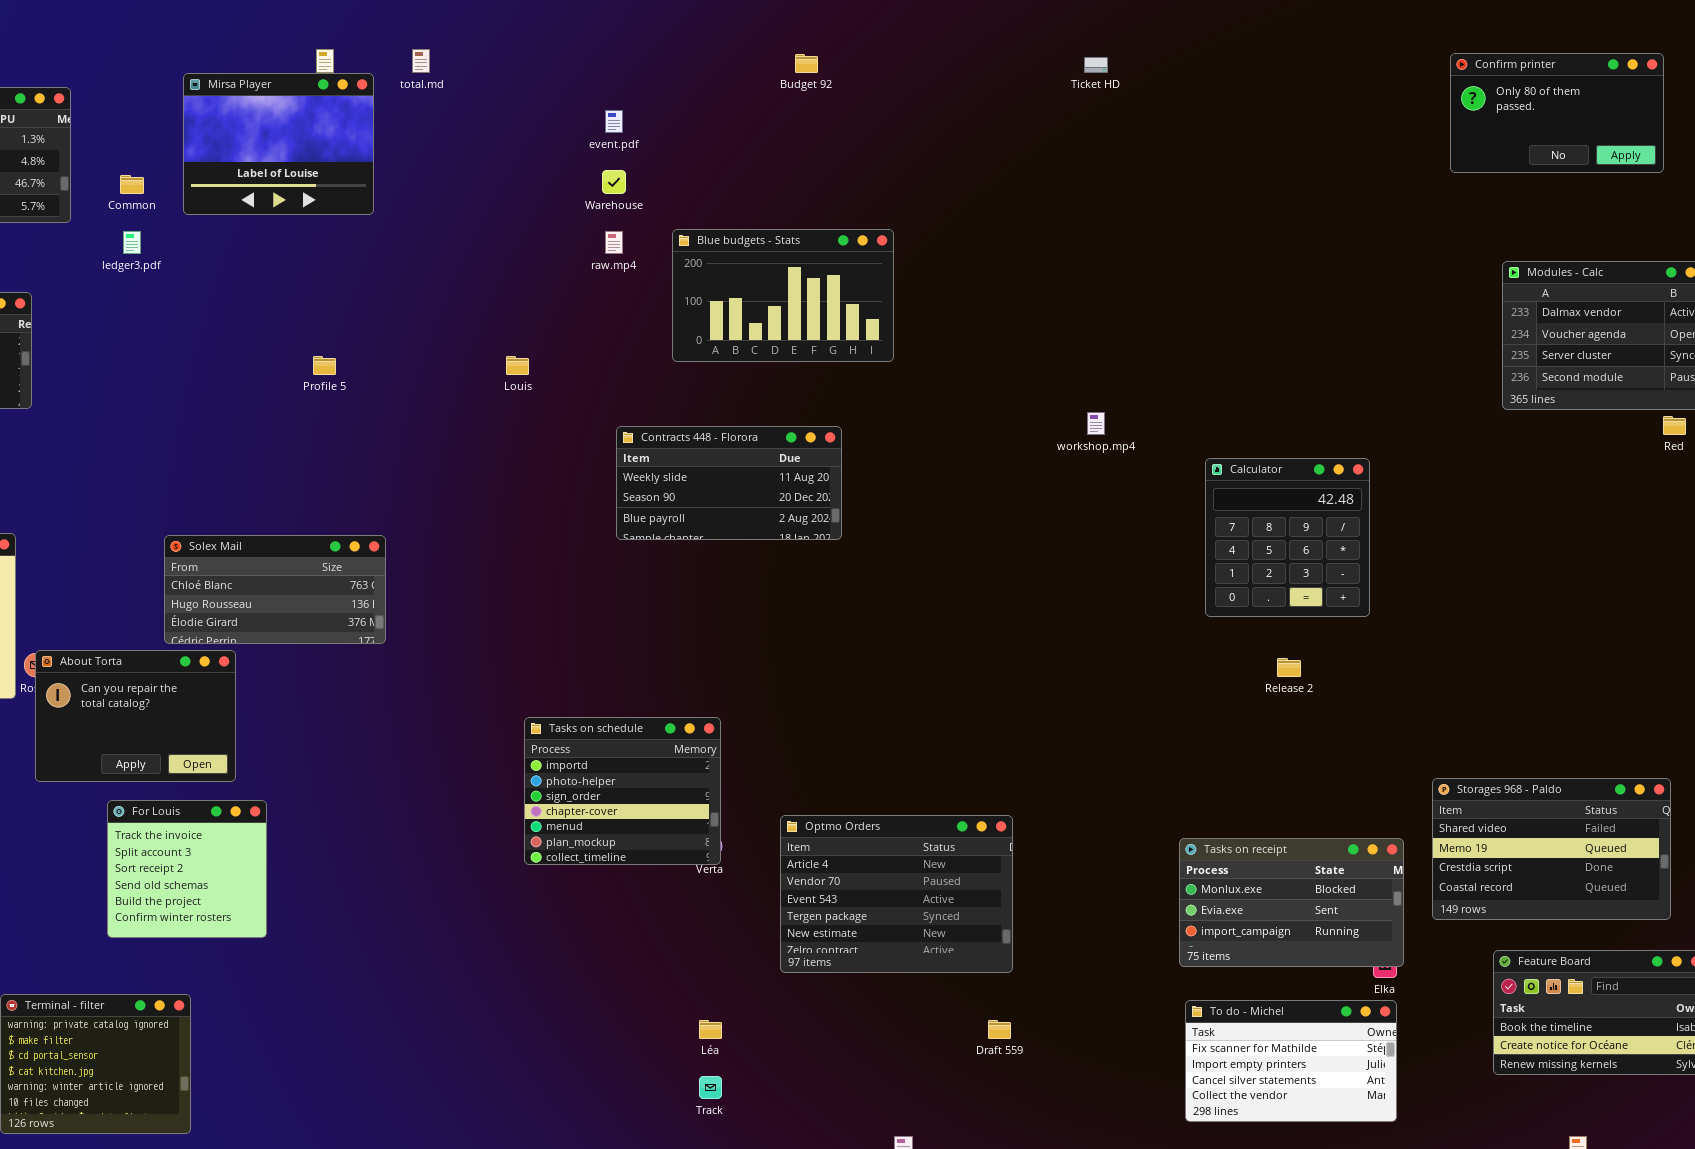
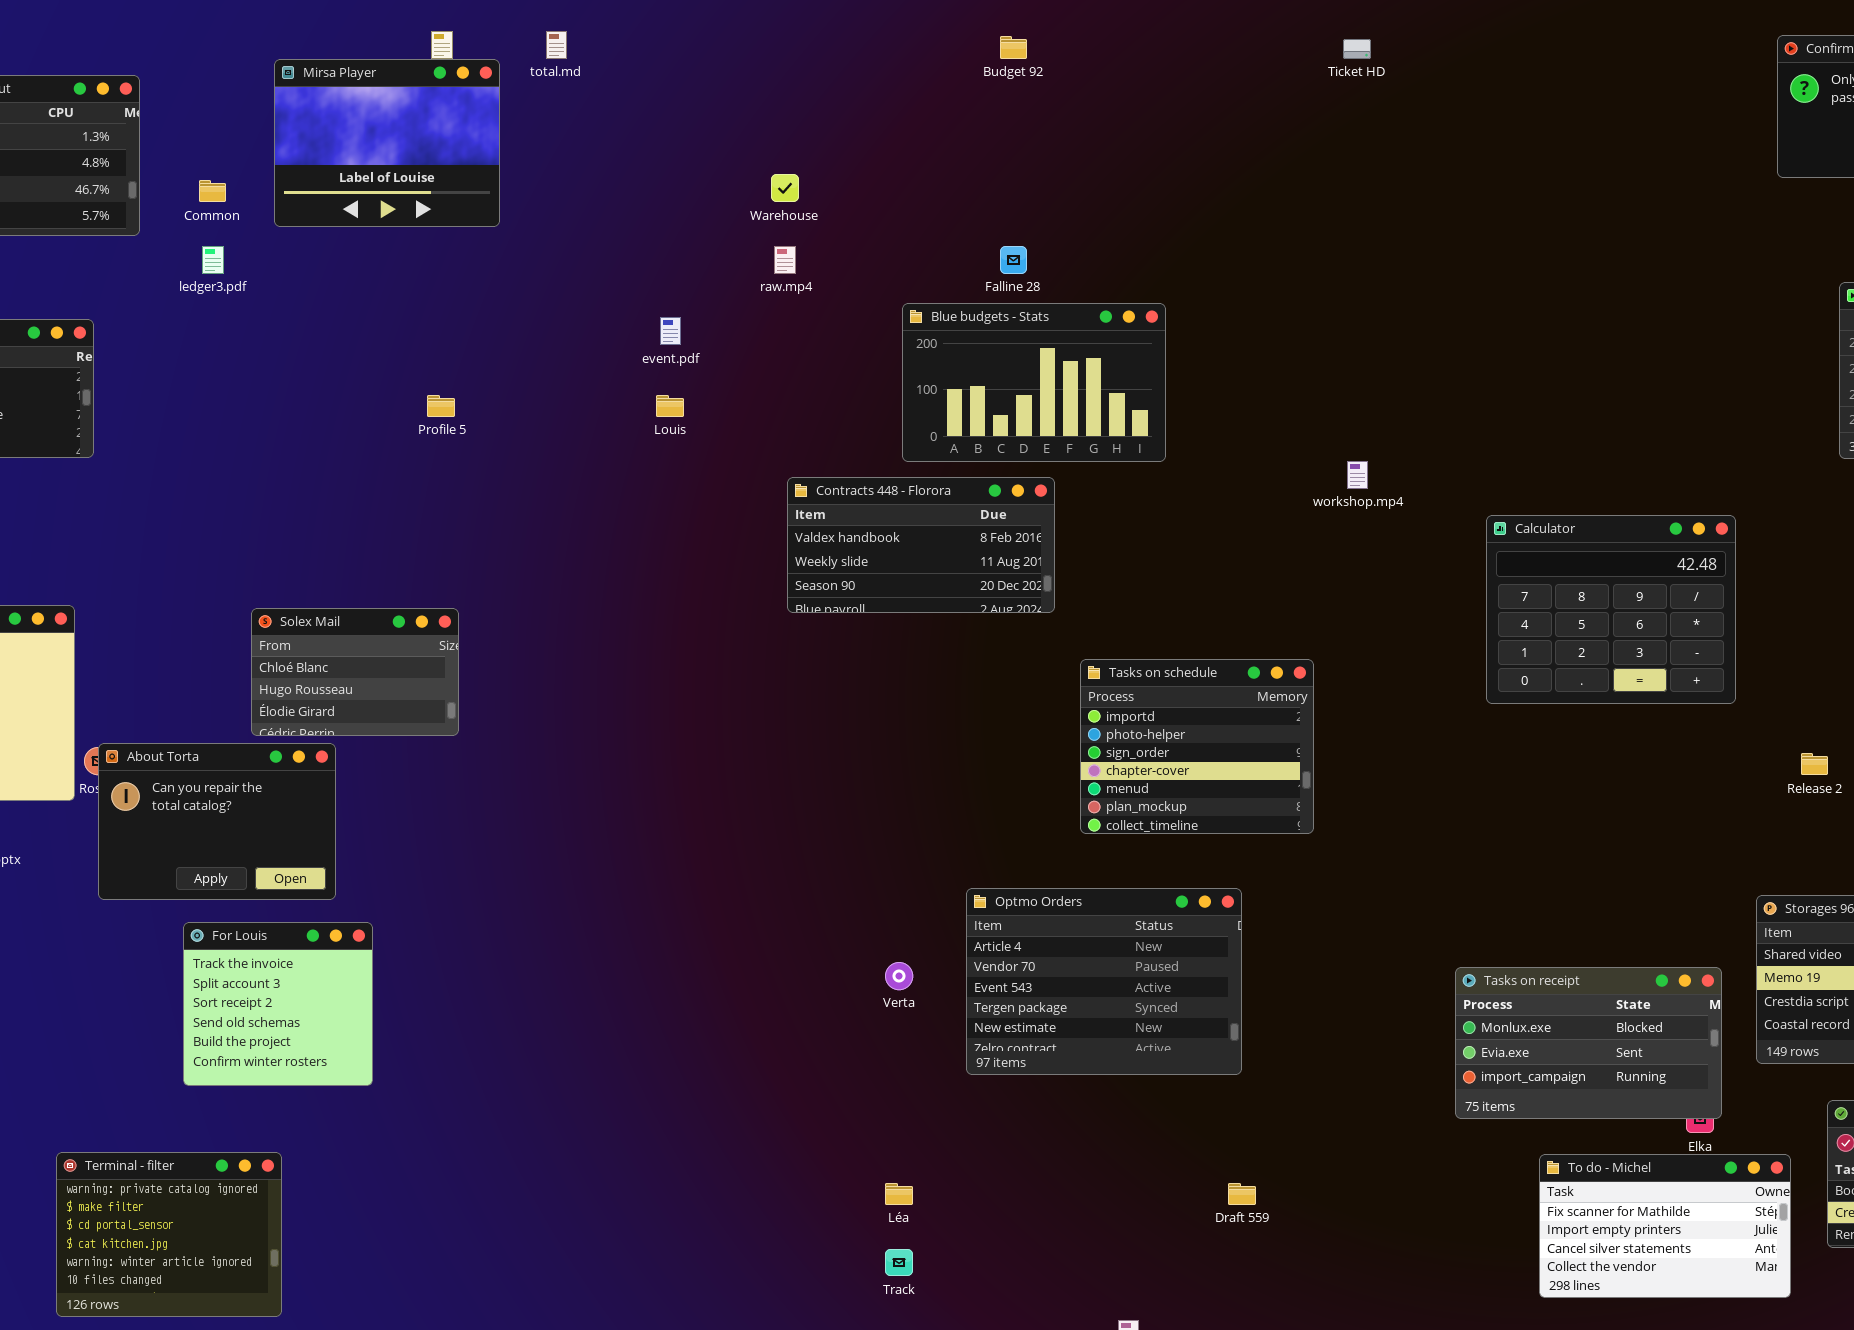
event.pdf: [605,110,623,133] -> [660,317,681,345], moved
Blue budgets - Stats: [672,229,894,362] -> [902,303,1166,462], moved
Contracts 448 - Florora: [616,426,842,540] -> [787,477,1055,613], scrolled up 1 row
Calculator: [1205,458,1370,617] -> [1486,515,1736,704], resized
Solex Mail: [164,535,386,644] -> [251,608,459,736], resized
Release 2: [1277,658,1301,677] -> [1801,753,1828,775], moved
Tasks on schedule: [524,717,721,865] -> [1080,659,1314,834], moved
Optmo Orders: [780,815,1013,973] -> [966,888,1242,1075], moved
To do - Michel: [1185,1000,1397,1122] -> [1539,1154,1791,1298], moved

